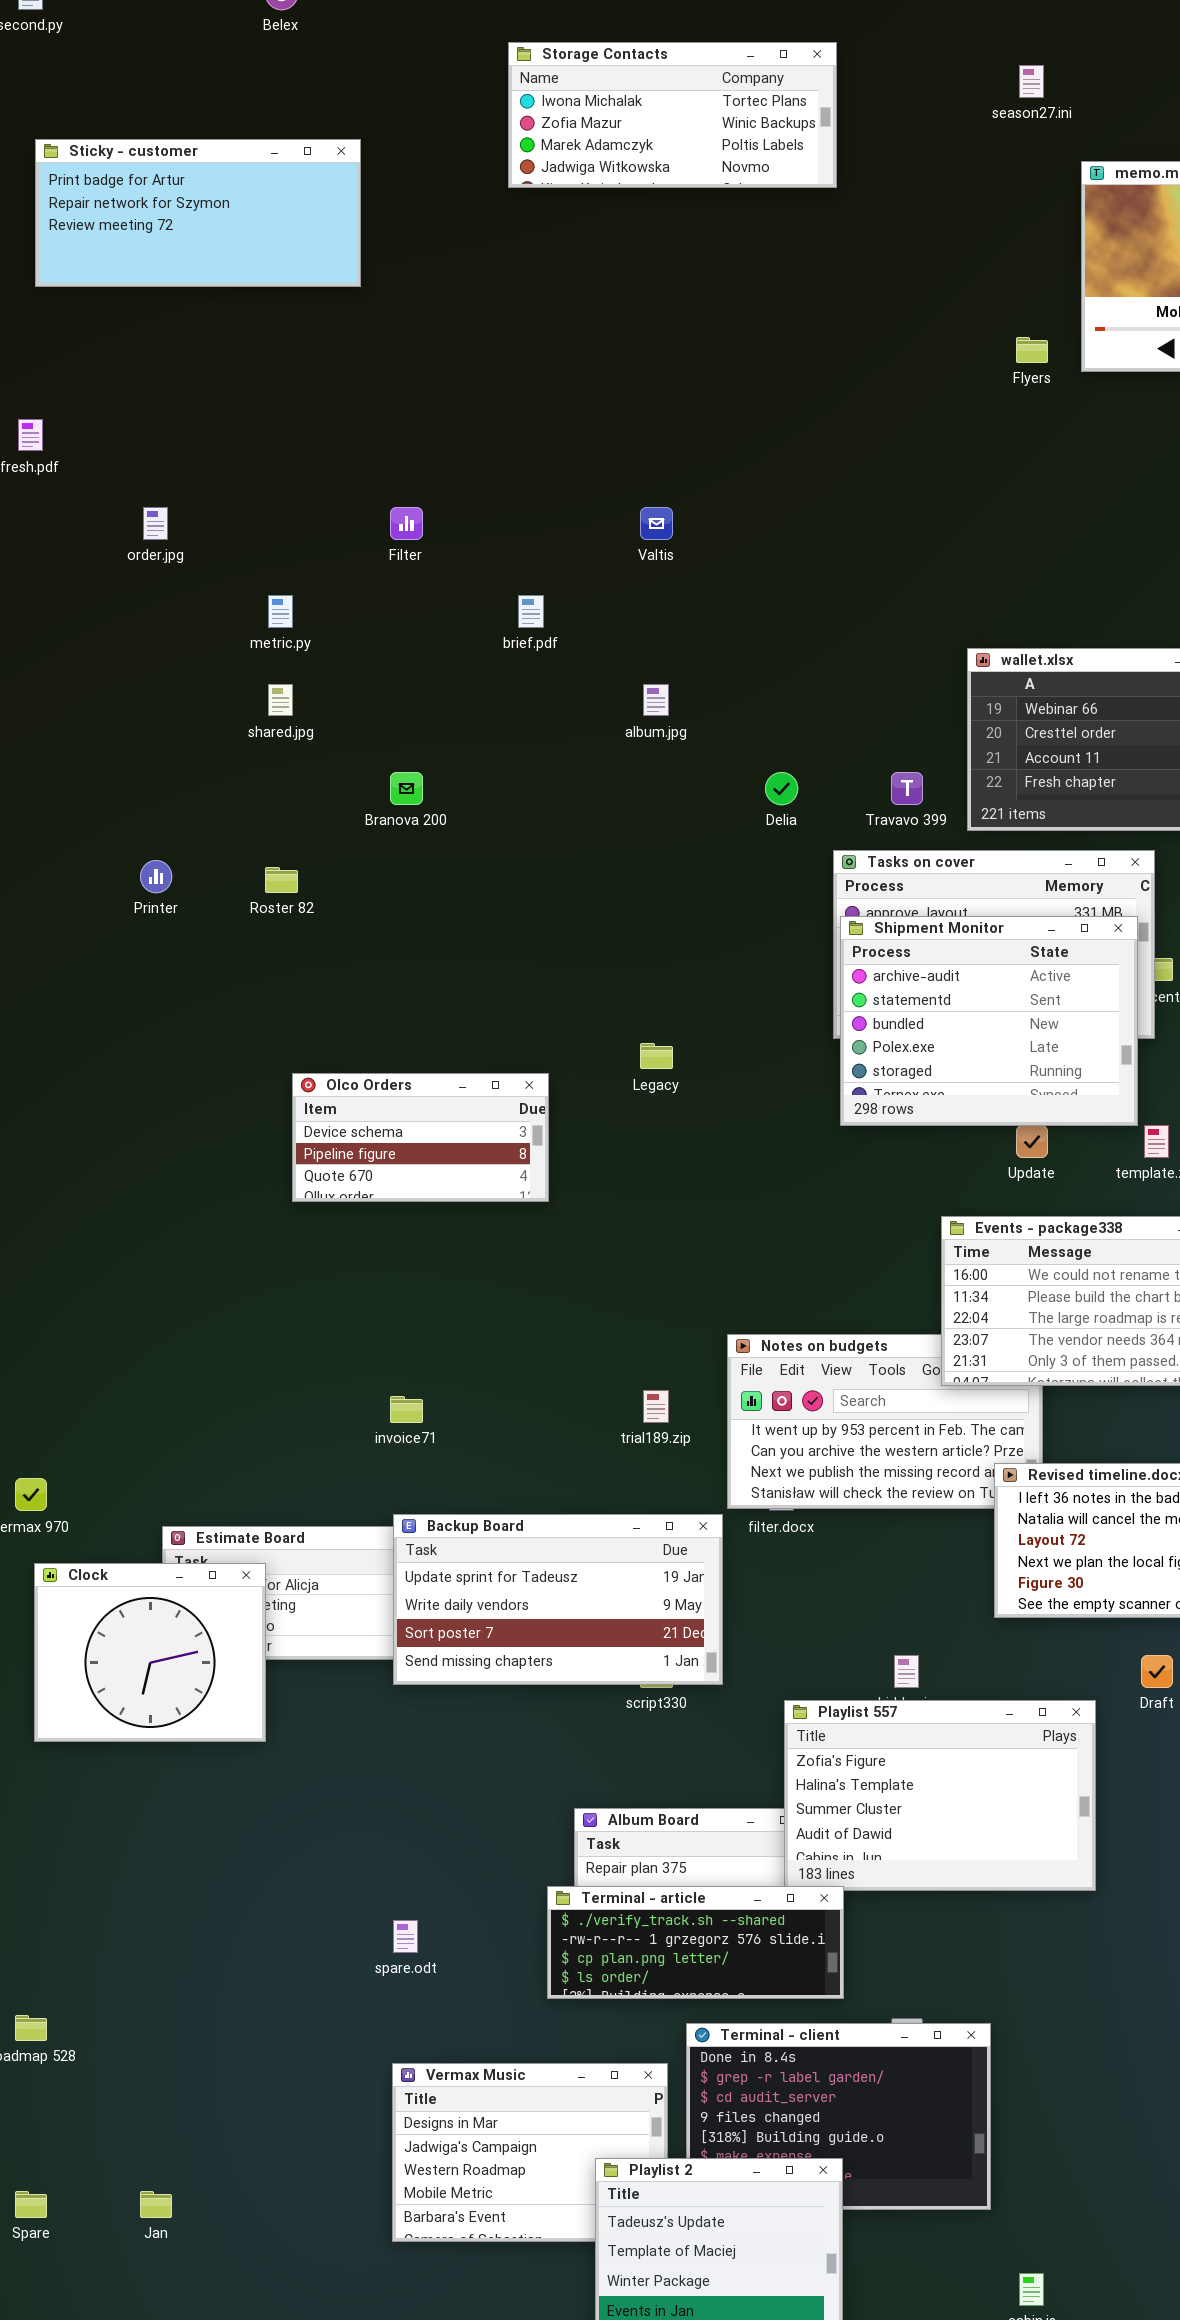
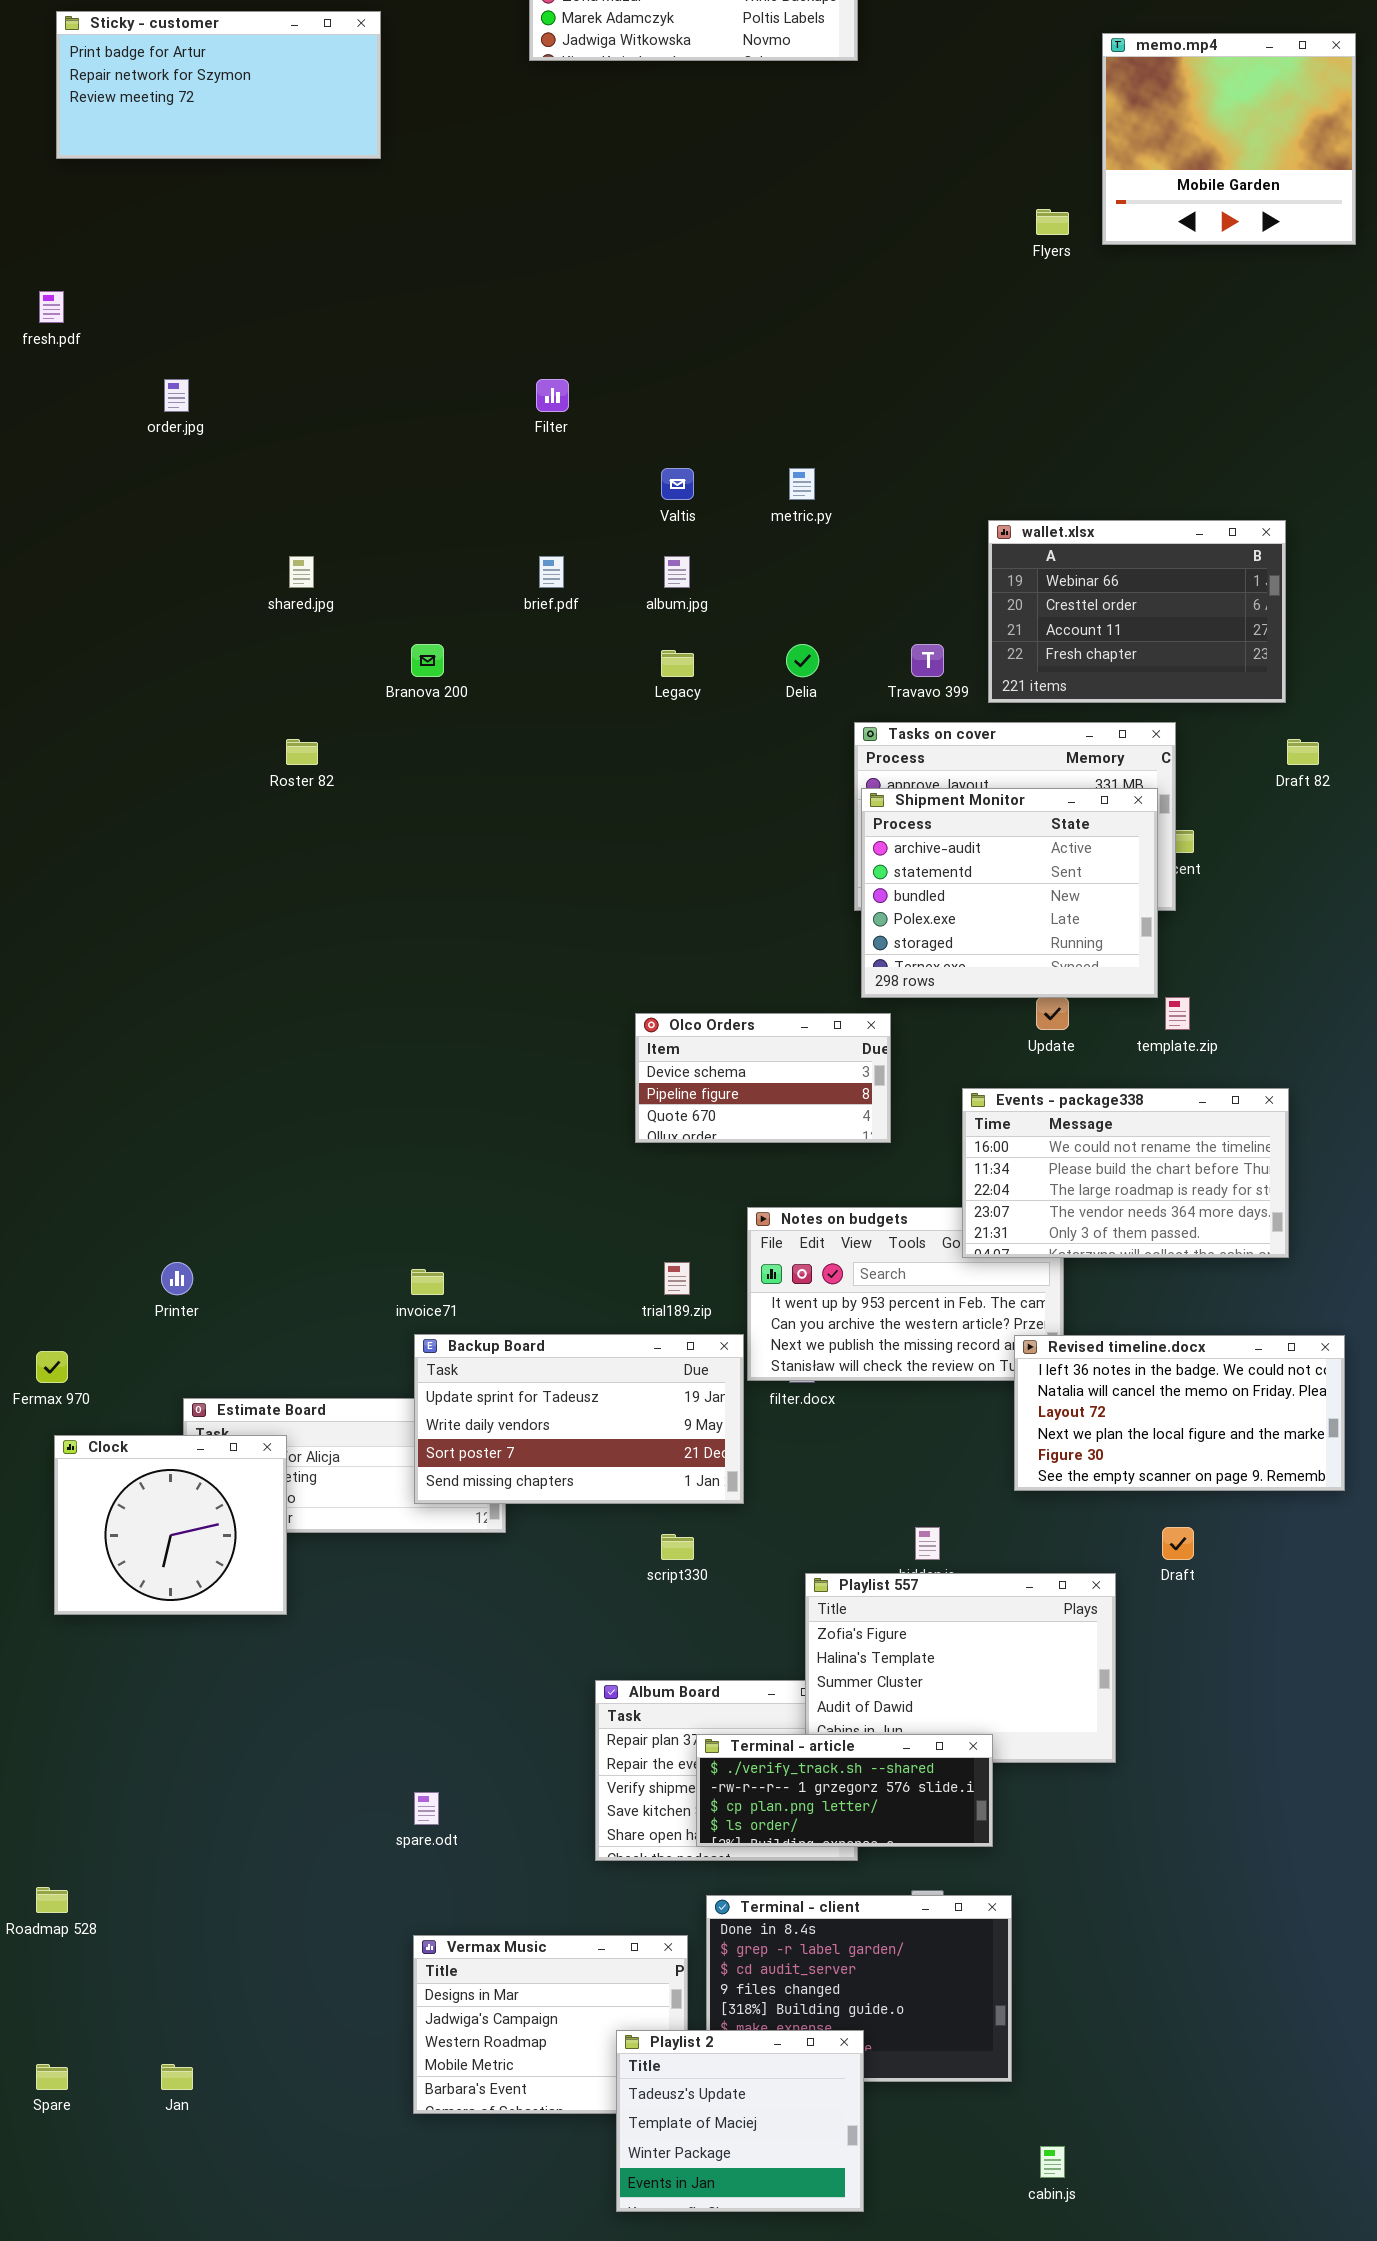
Filter: [390,507,423,540] -> [536,379,569,412], moved
Valtis: [640,507,673,540] -> [661,468,694,500], moved
metric.py: [268,595,293,628] -> [789,468,815,500], moved
brief.pdf: [518,595,544,628] -> [539,556,564,588], moved
Printer: [140,860,172,893] -> [161,1262,193,1295], moved
Legacy: [640,1043,673,1069] -> [661,650,694,677], moved
Olco Orders: [292,1073,549,1202] -> [635,1013,891,1143], moved
Backup Board: [393,1514,723,1685] -> [414,1334,744,1504], moved
Terminal - article: [547,1886,844,1999] -> [696,1734,993,1847], moved

